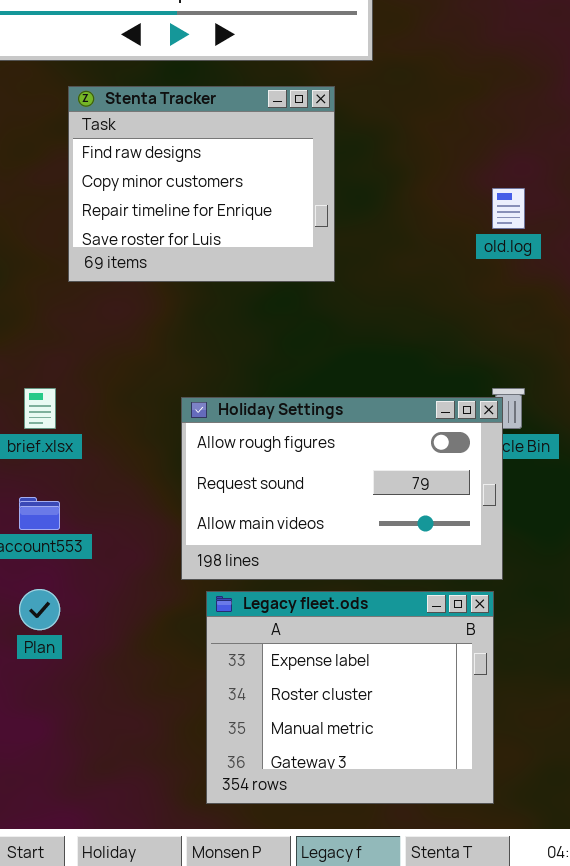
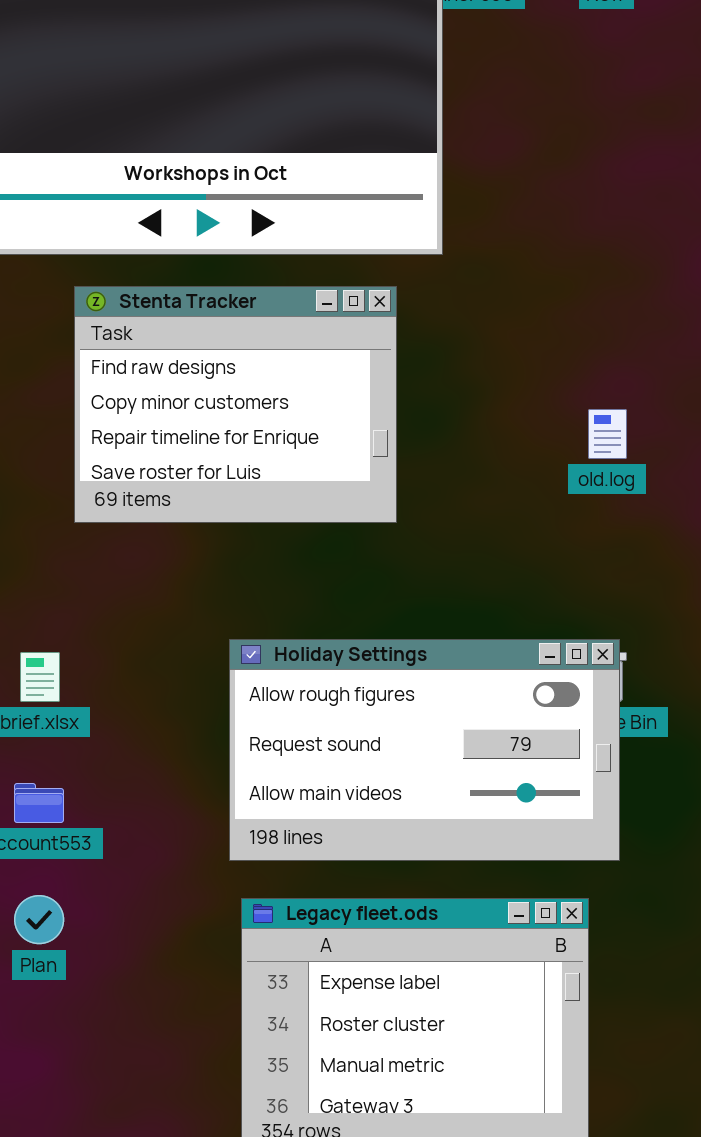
Holiday Settings: [181,397,503,580] -> [229,639,620,861], moved

